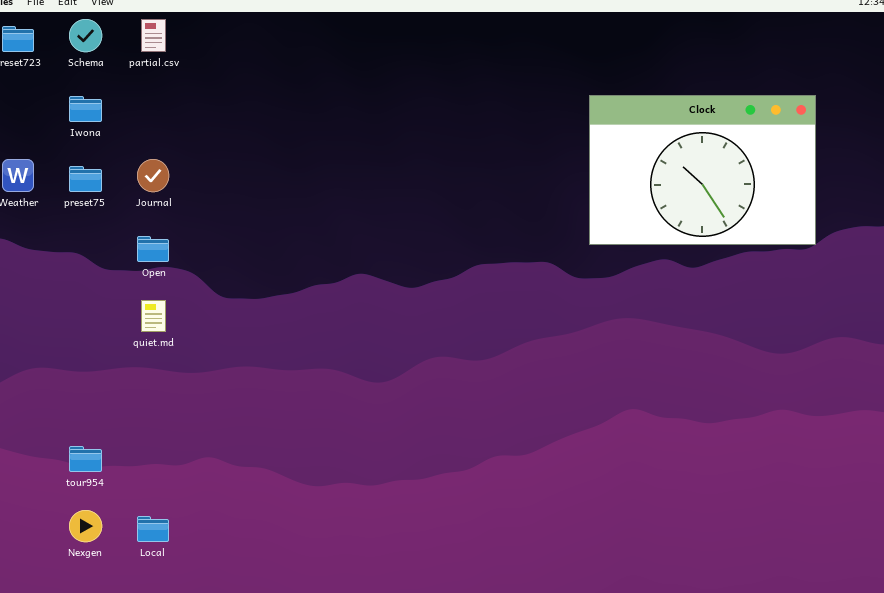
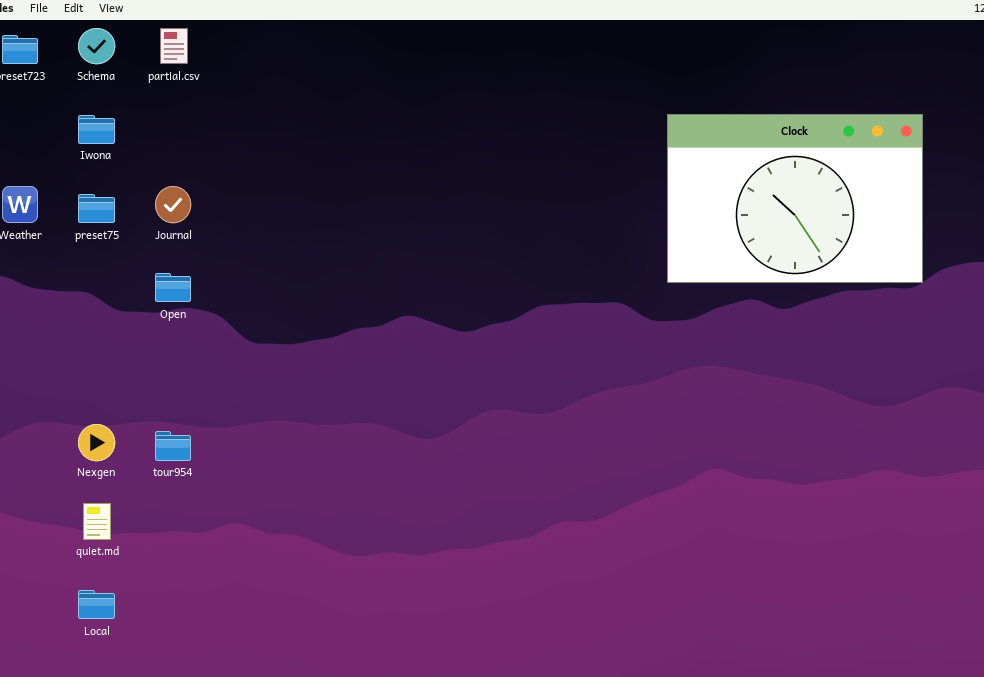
quiet.md: [141,300,166,332] -> [83,503,111,540], moved
tour954: [69,446,102,472] -> [155,431,191,461], moved
Nexgen: [69,510,102,542] -> [78,424,115,461], moved
Local: [137,516,169,542] -> [78,590,115,619], moved

